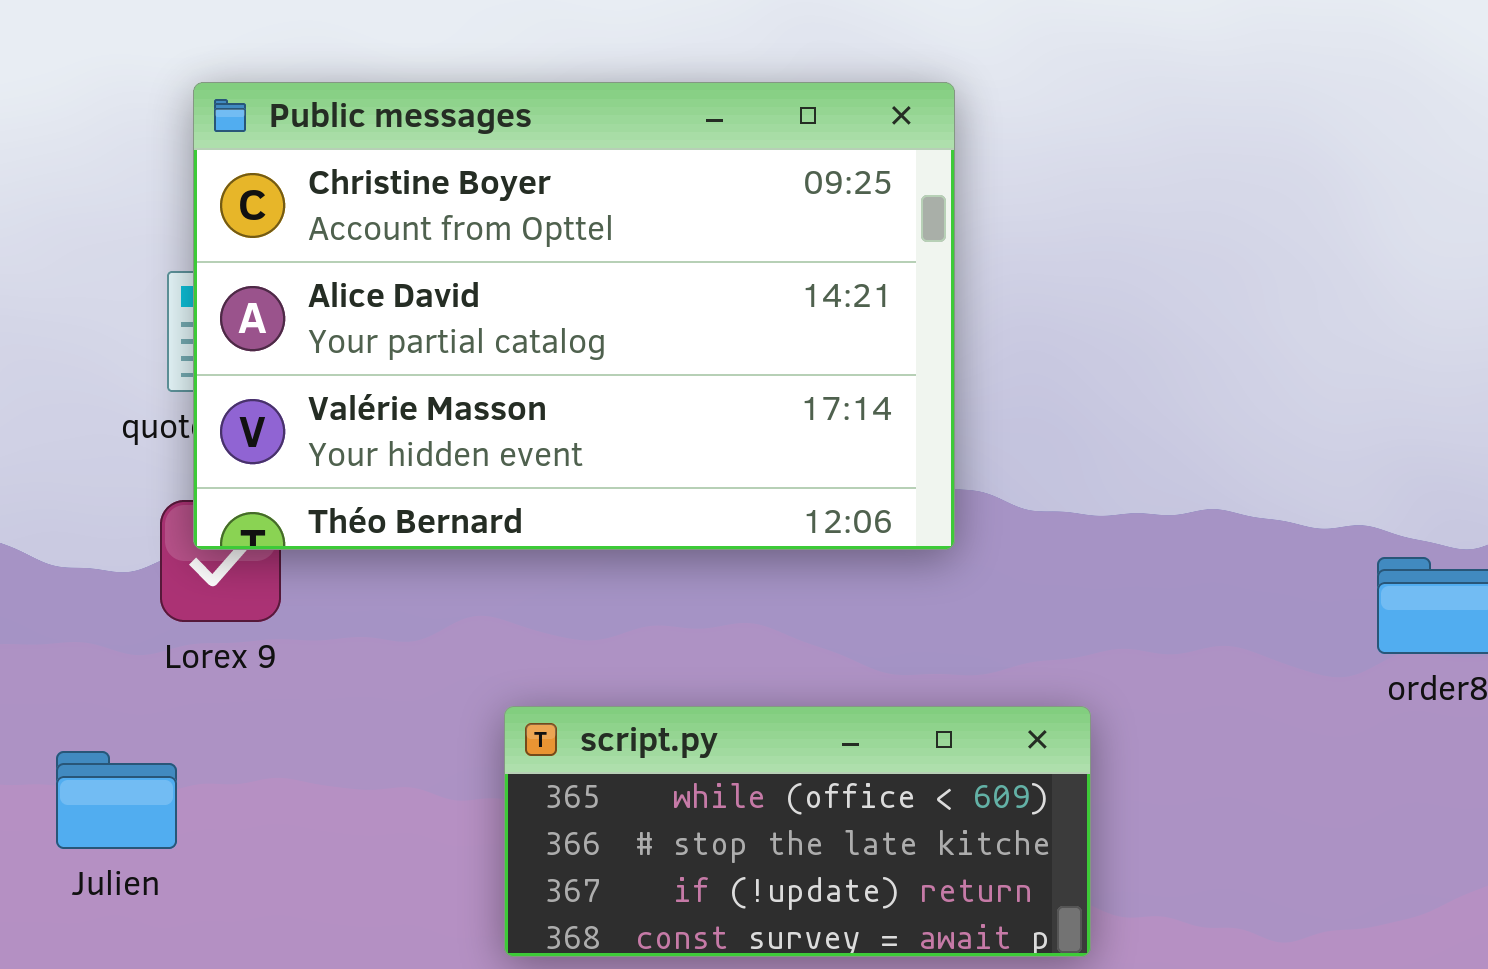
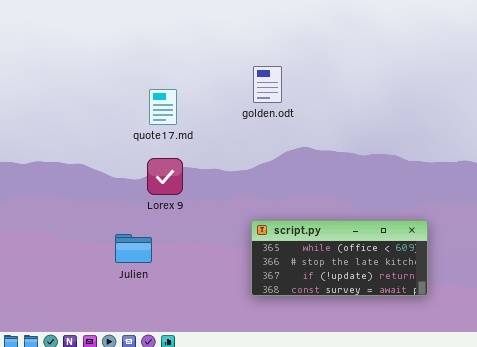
Public messages: [193,82,955,550] -> none, closed

